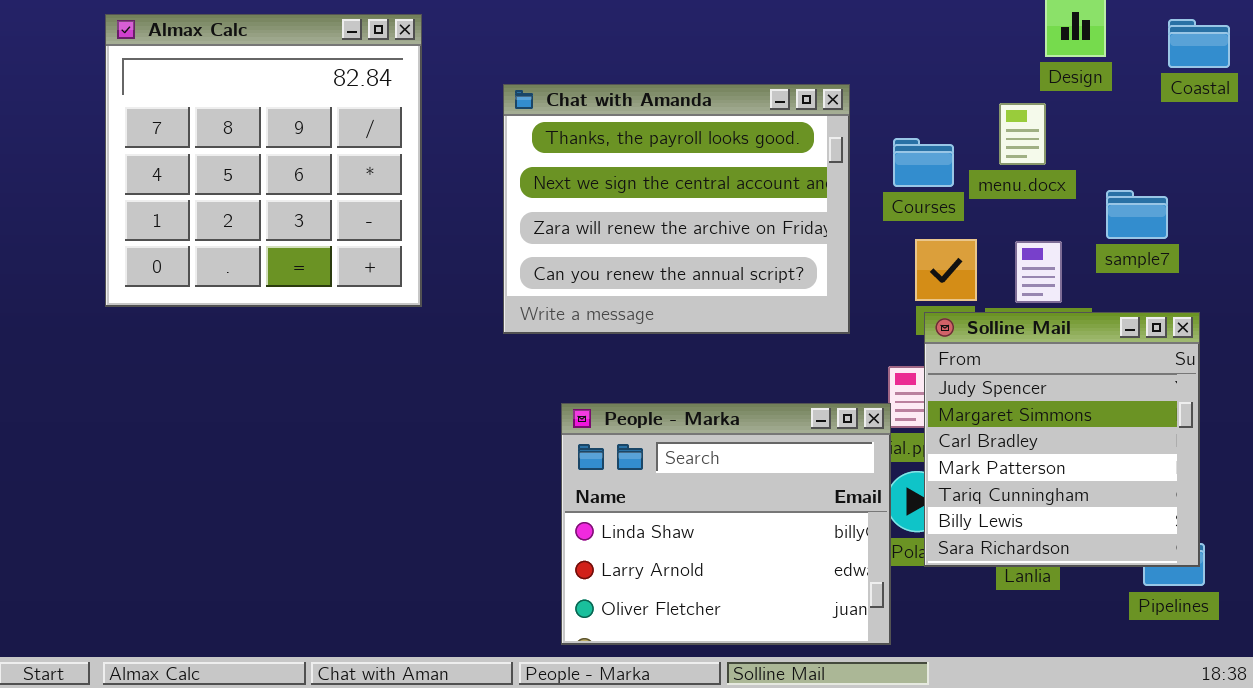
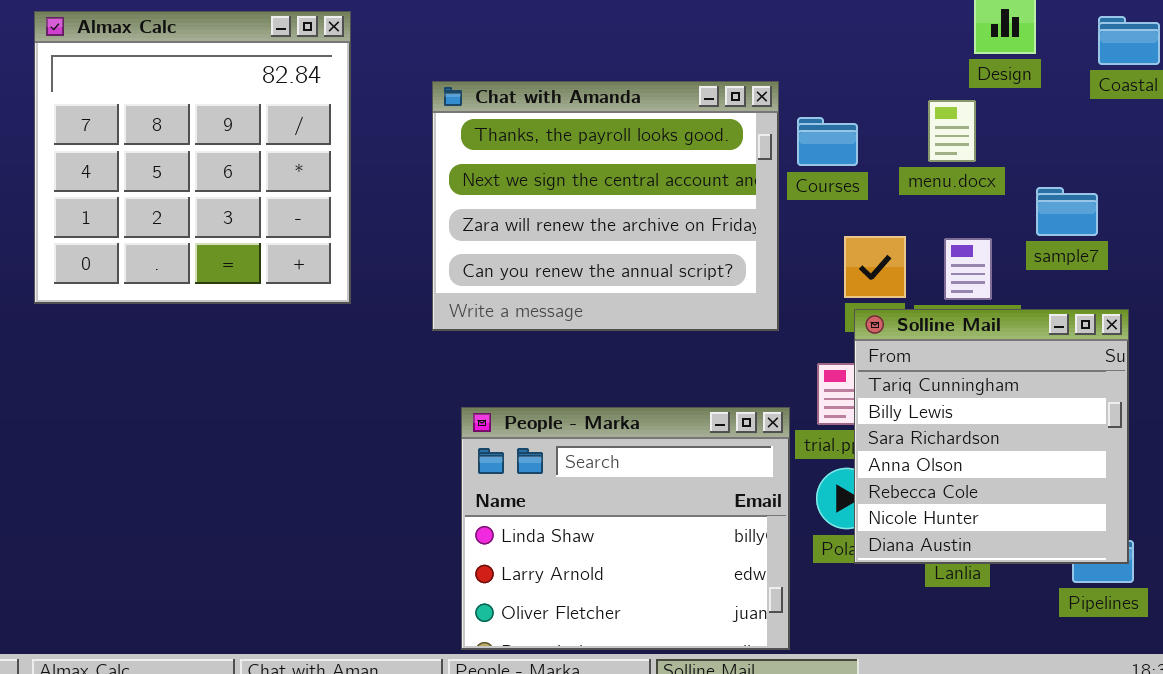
Courses: [893,138,954,187] -> [797,117,858,166], moved
Solline Mail: [924,312,1200,567] -> [854,309,1129,564], scrolled down 4 rows
People - Marka: [561,403,891,645] -> [461,407,790,650], moved

